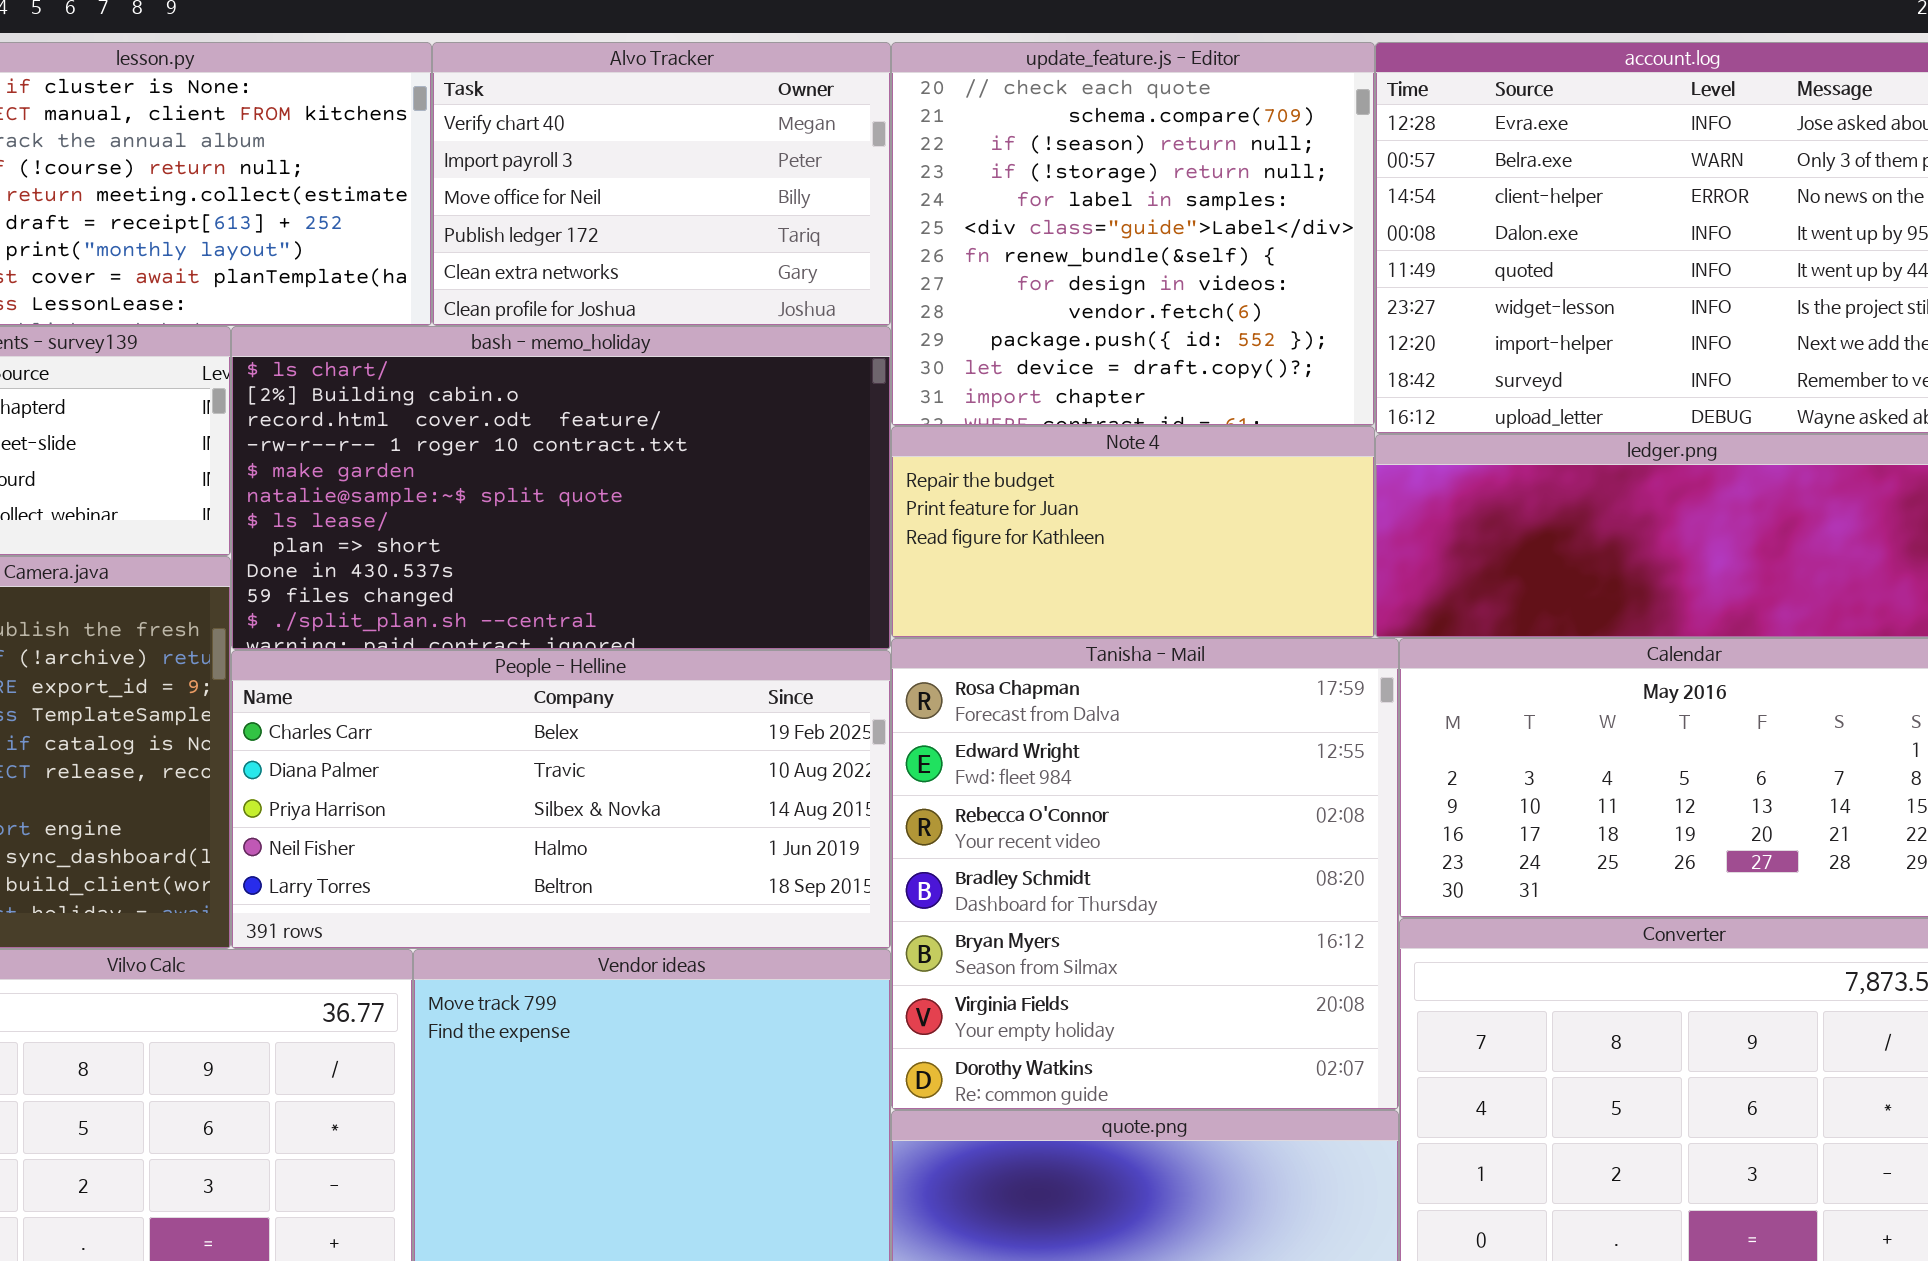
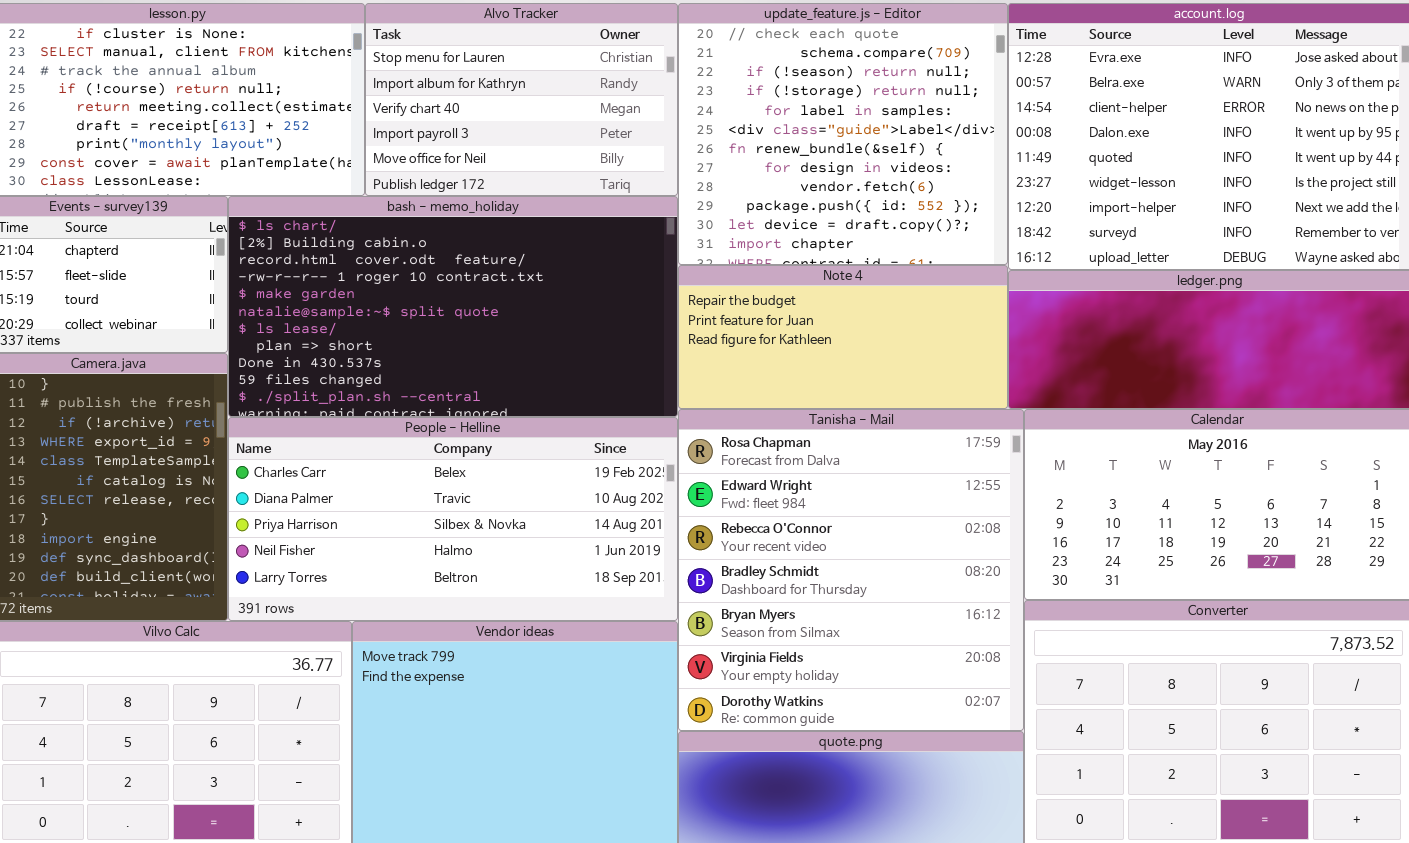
Alvo Tracker: [432,42,891,326] -> [365,3,678,196], scrolled up 2 rows

